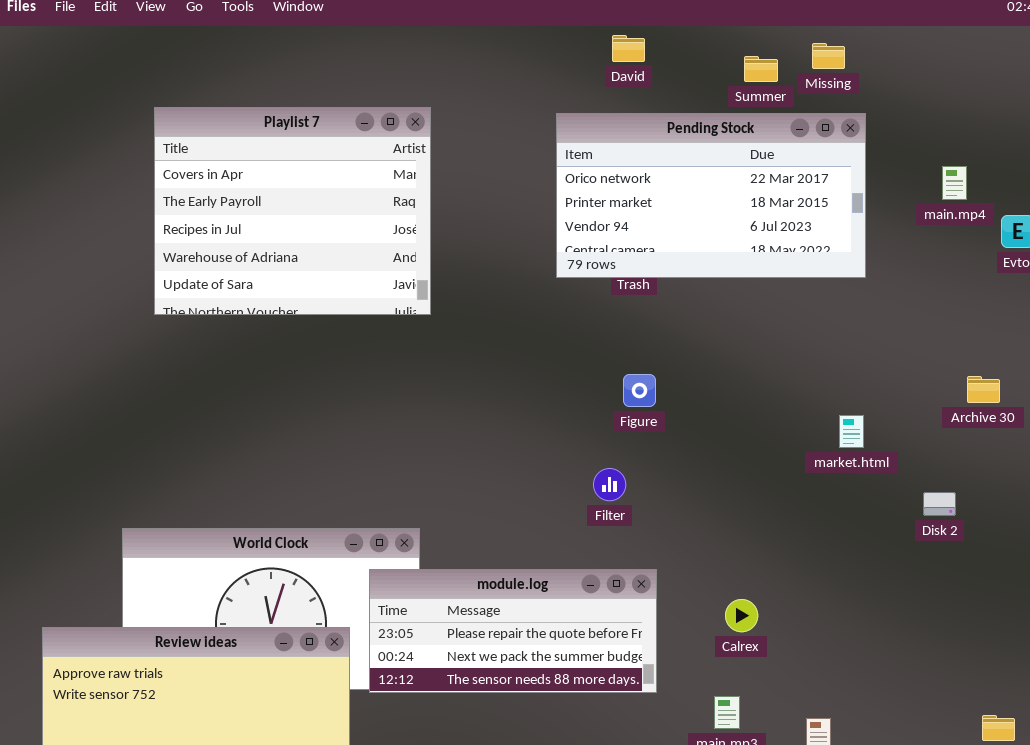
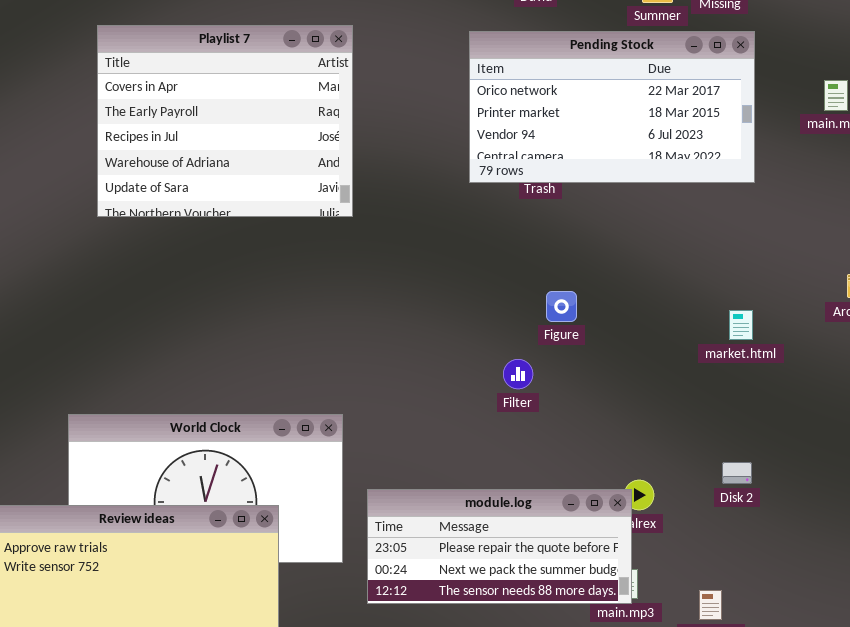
Figure: [623,374,656,407] -> [546,291,577,322], moved
Disk 2: [923,492,956,516] -> [722,462,752,484], moved
module.log: [369,569,657,693] -> [367,489,632,604], moved

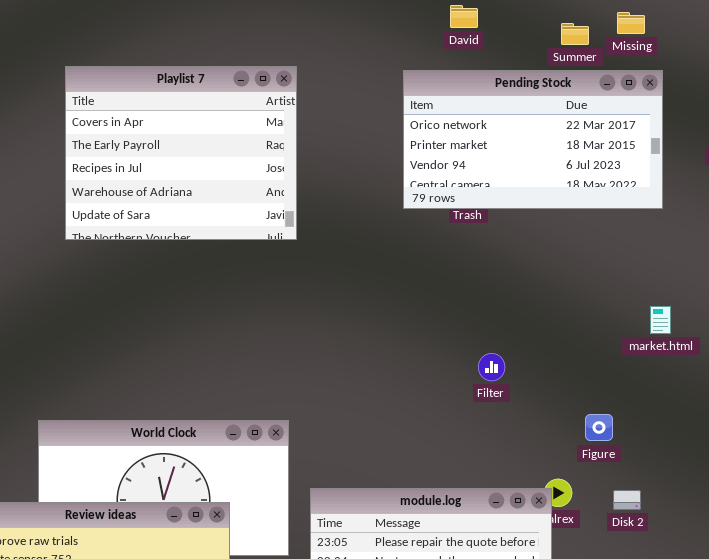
Figure: [546,291,577,322] -> [585,414,613,441], moved
market.html: [729,310,753,340] -> [650,306,671,334], moved
Filter: [503,359,533,389] -> [478,353,505,381], moved
Disk 2: [722,462,752,484] -> [613,490,641,510], moved

